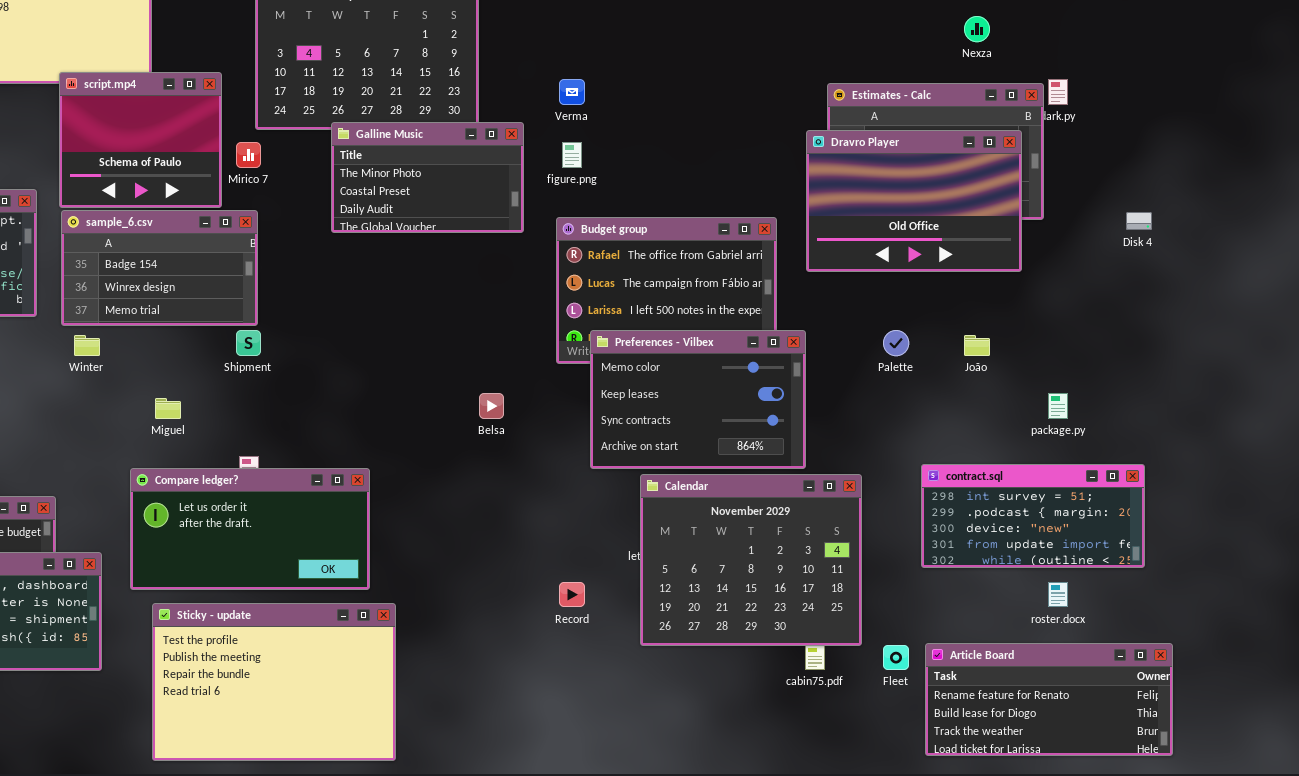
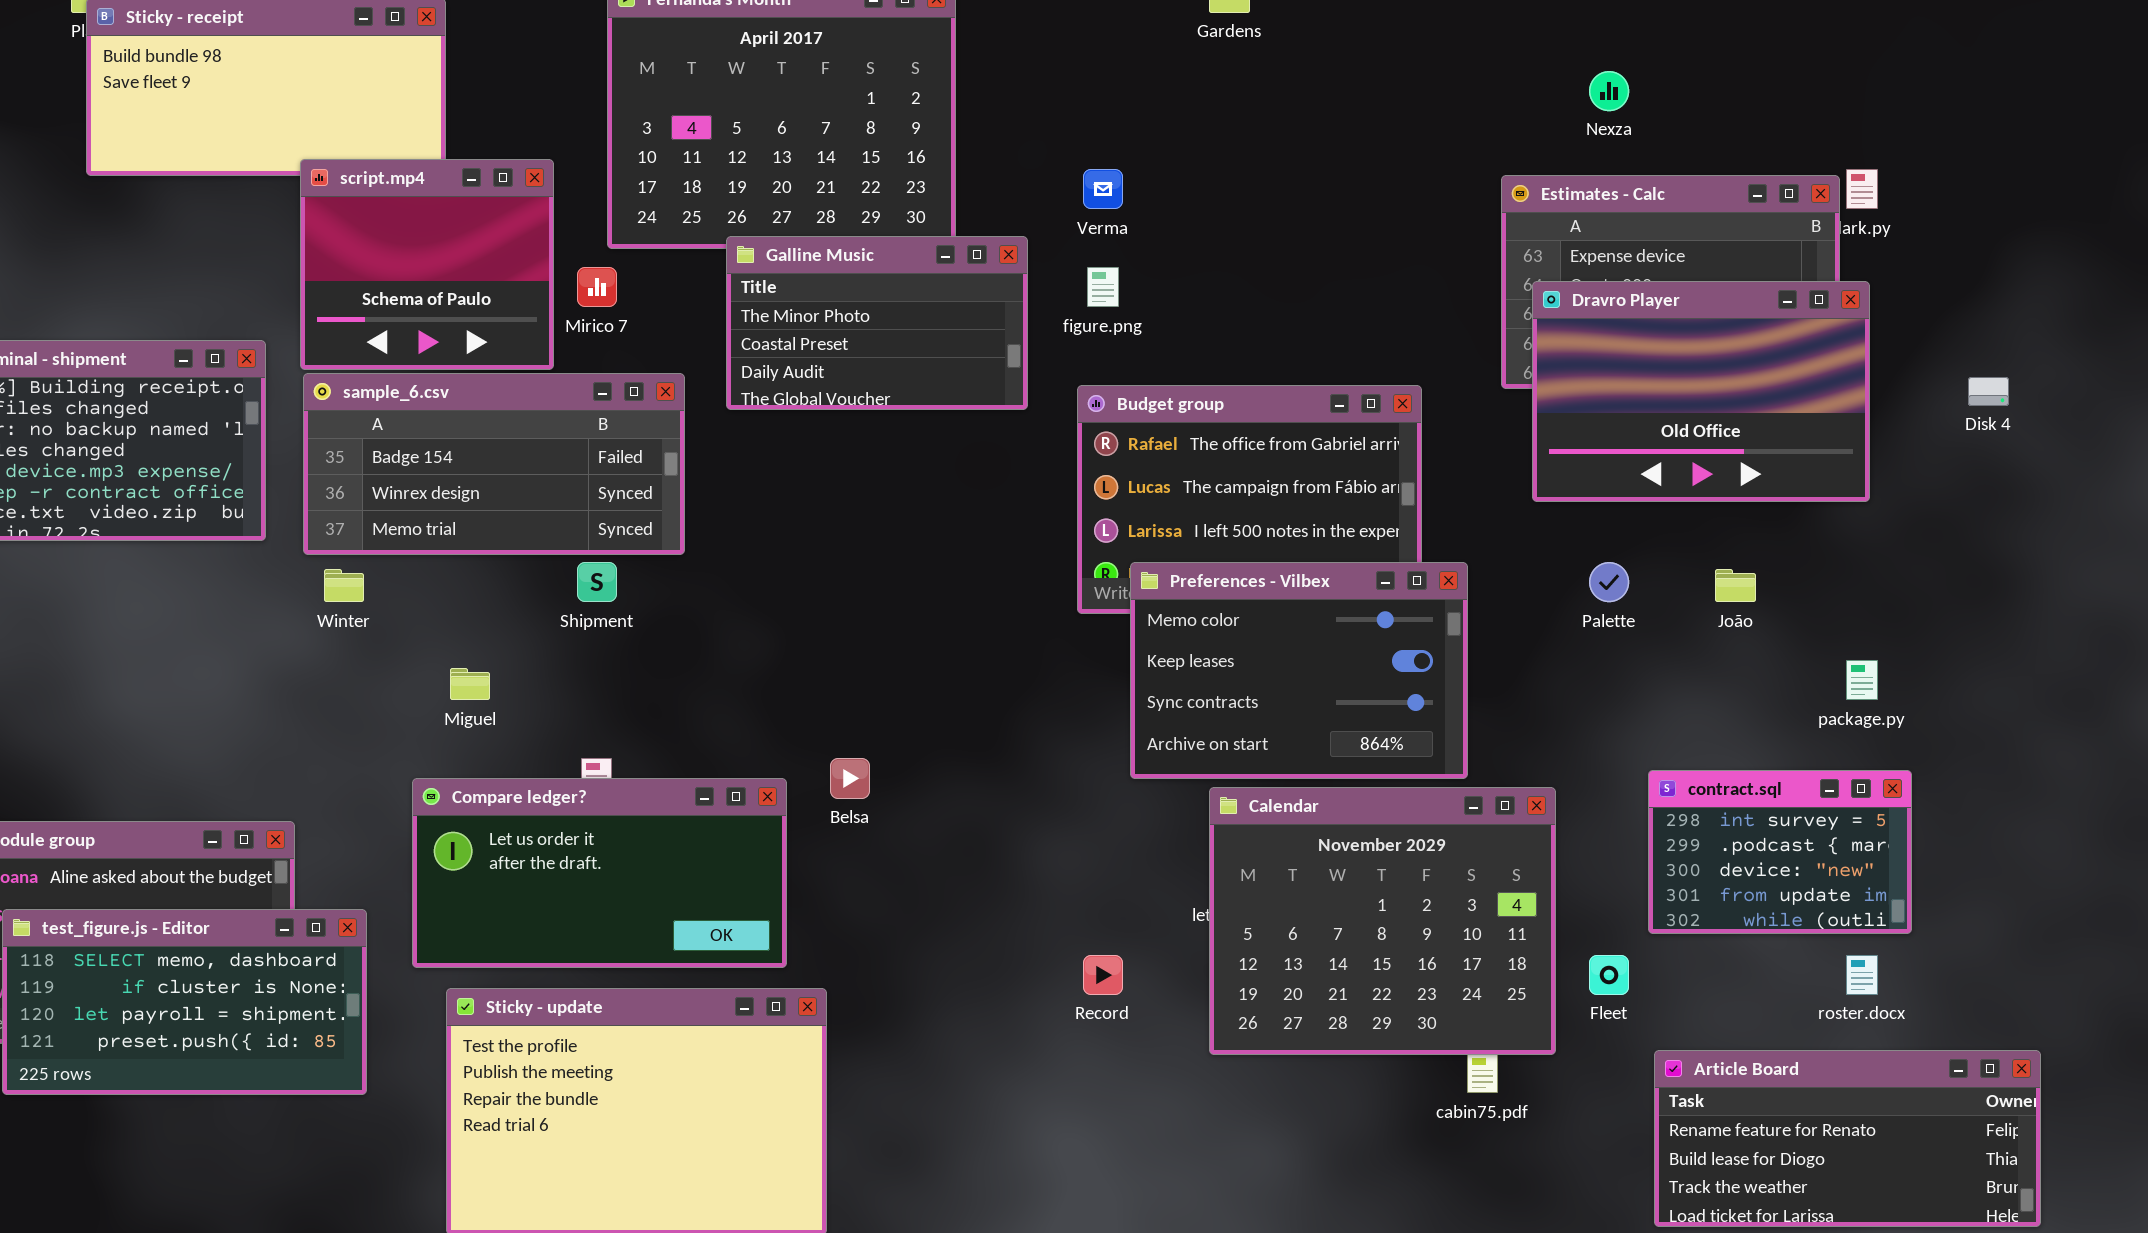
Nexza: [964,16,990,42] -> [1589,71,1629,111], moved
Dravro Player: [806,130,1022,272] -> [1532,281,1870,502], moved
sample_6.csv: [61,210,258,326] -> [303,373,685,555], resized
Belsa: [479,393,504,419] -> [830,758,870,799], moved
contract.sql: [921,464,1145,568] -> [1648,770,1912,934], resized
Fleet: [883,645,909,670] -> [1589,955,1629,995], moved

